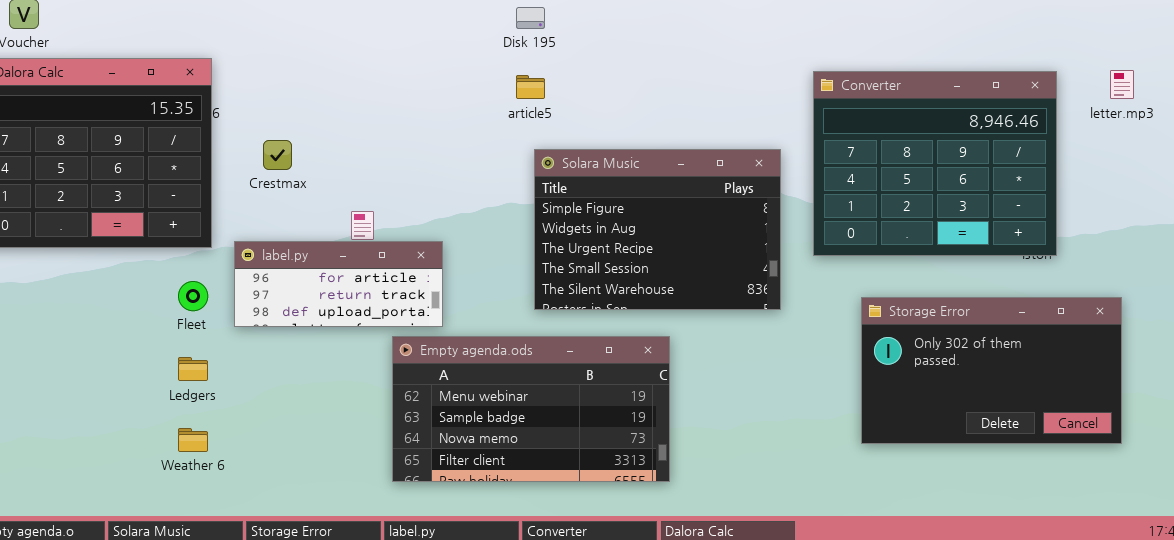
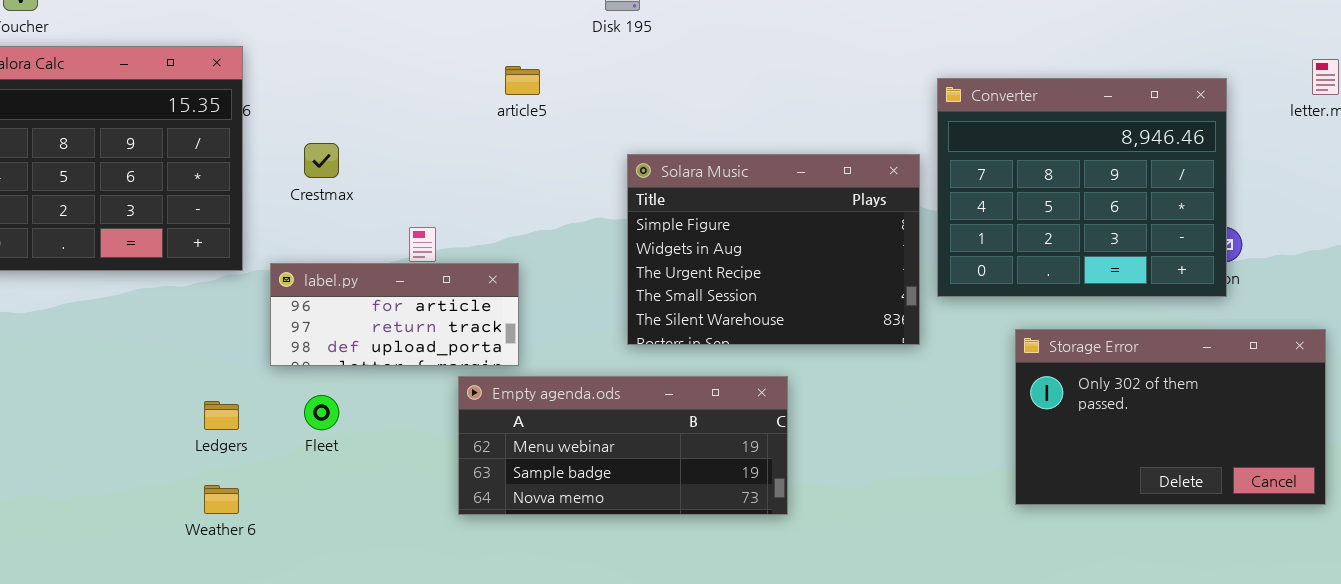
Converter: [813,71,1057,256] -> [937,78,1227,297], moved
article5: [516,75,545,99] -> [505,66,540,95], moved
Fleet: [178,281,208,311] -> [304,395,339,430], moved
Empty agenda.ods: [392,336,670,482] -> [458,376,788,515], resized

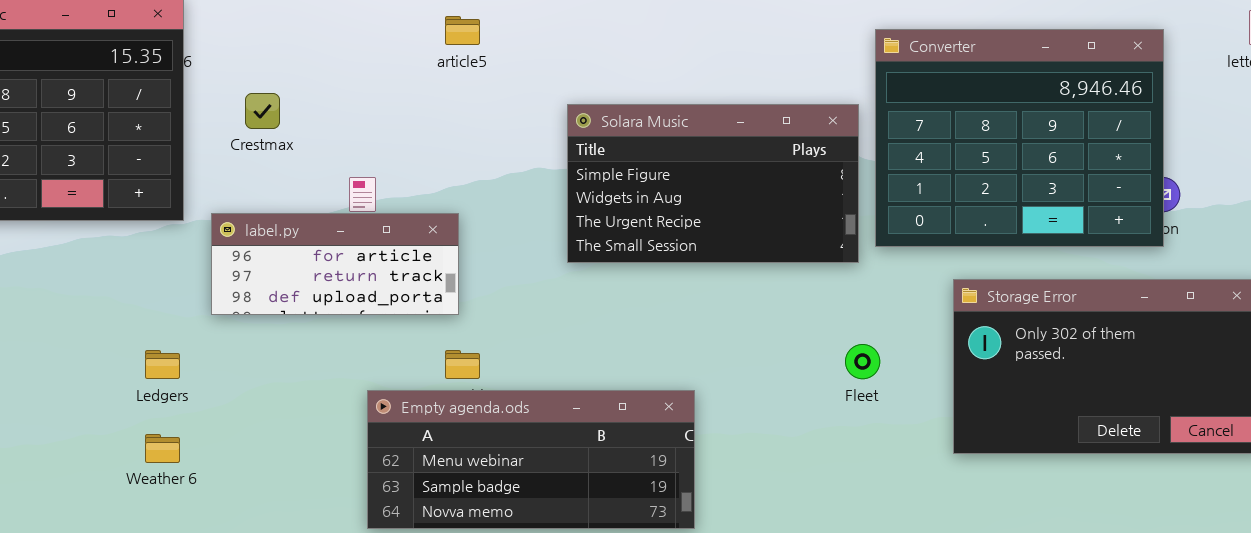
Solara Music: [627,154,920,345] -> [567,104,859,263], resized
Empty agenda.ods: [458,376,788,515] -> [367,390,695,529], moved
Fleet: [304,395,339,430] -> [845,344,880,379], moved

